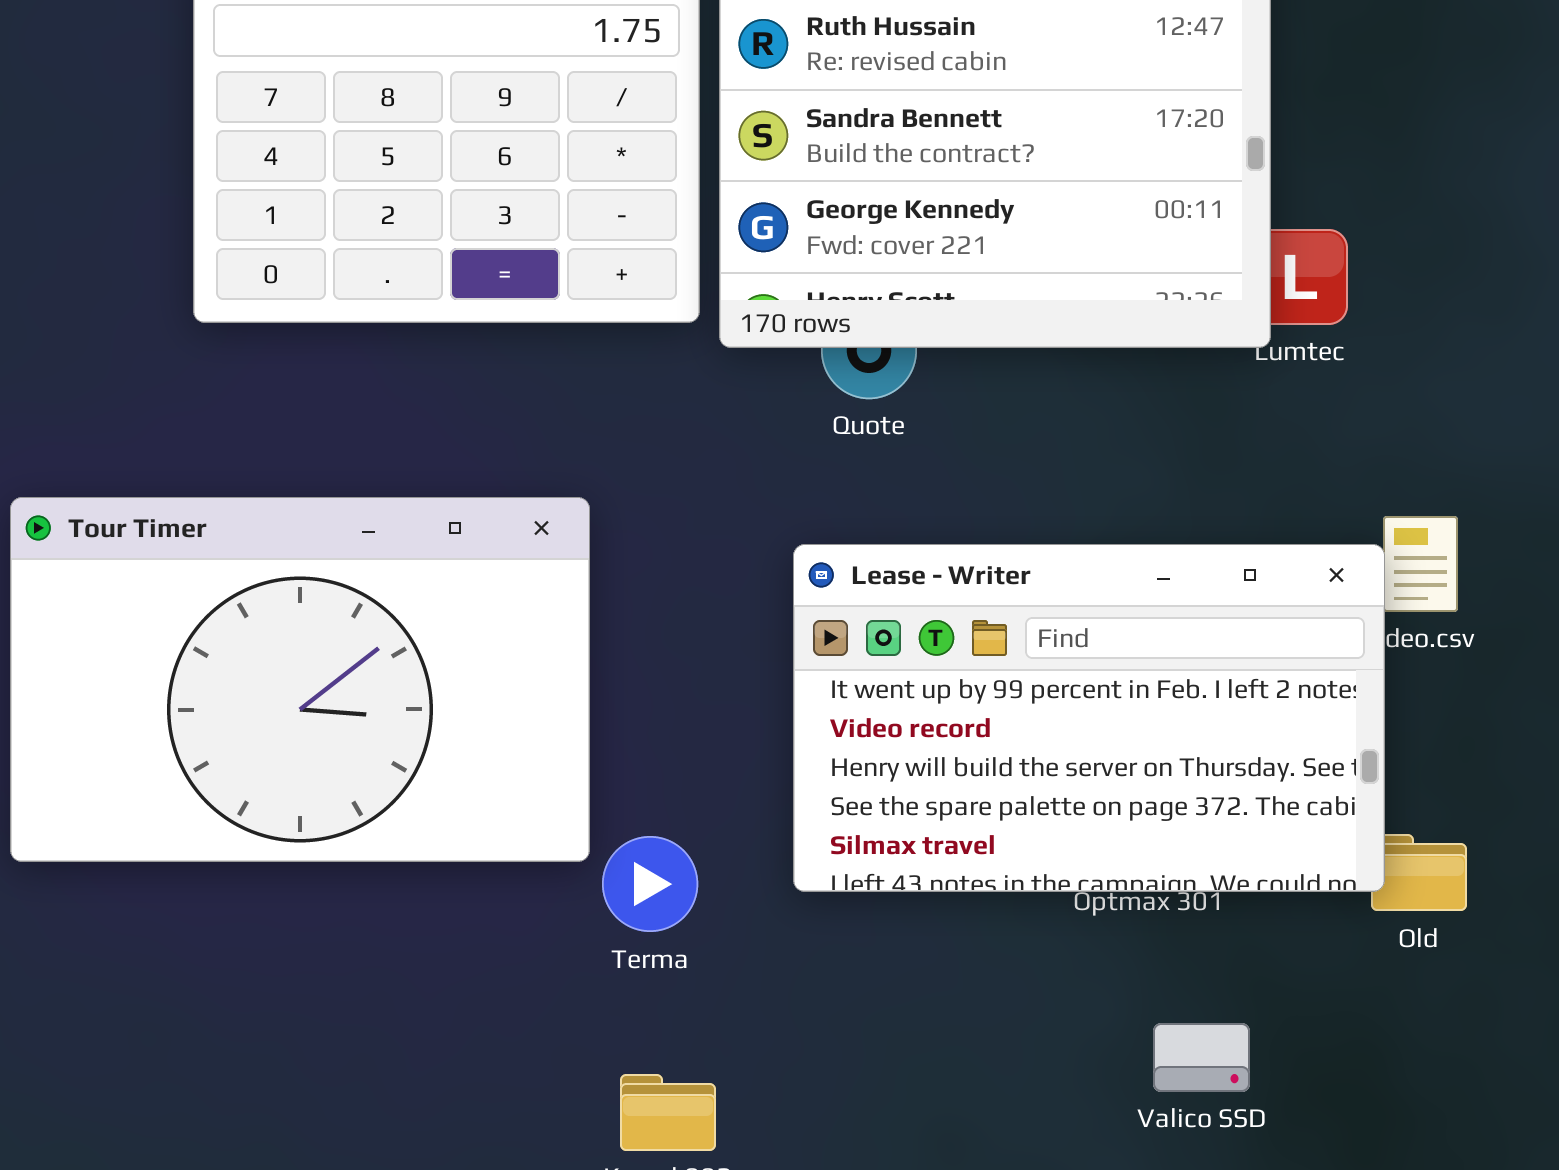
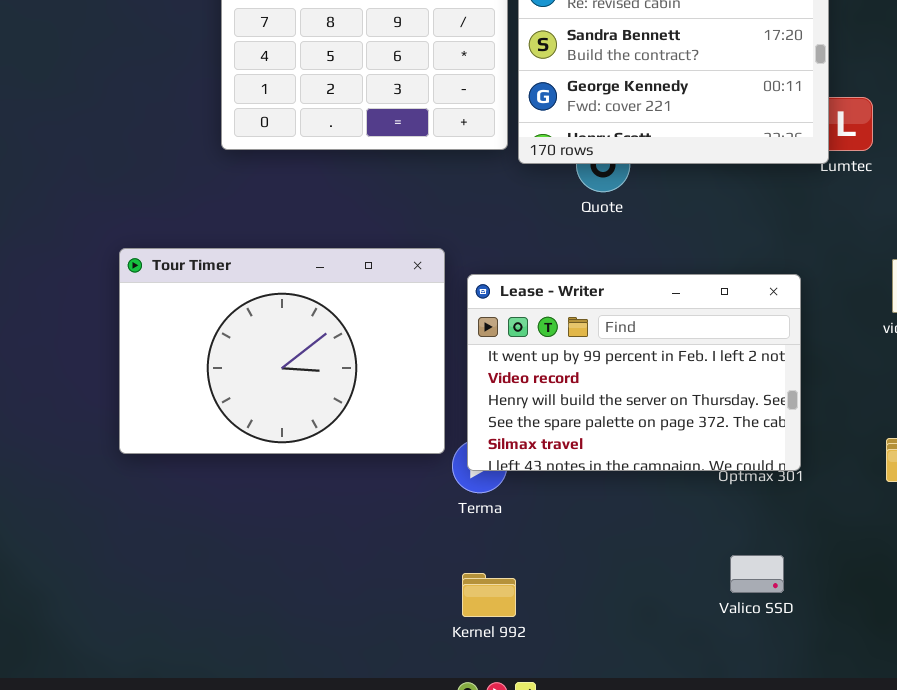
Lease - Writer: [793,544,1385,892] -> [467,274,801,471], moved
Valico SSD: [1153,1023,1250,1092] -> [730,555,784,593], moved

